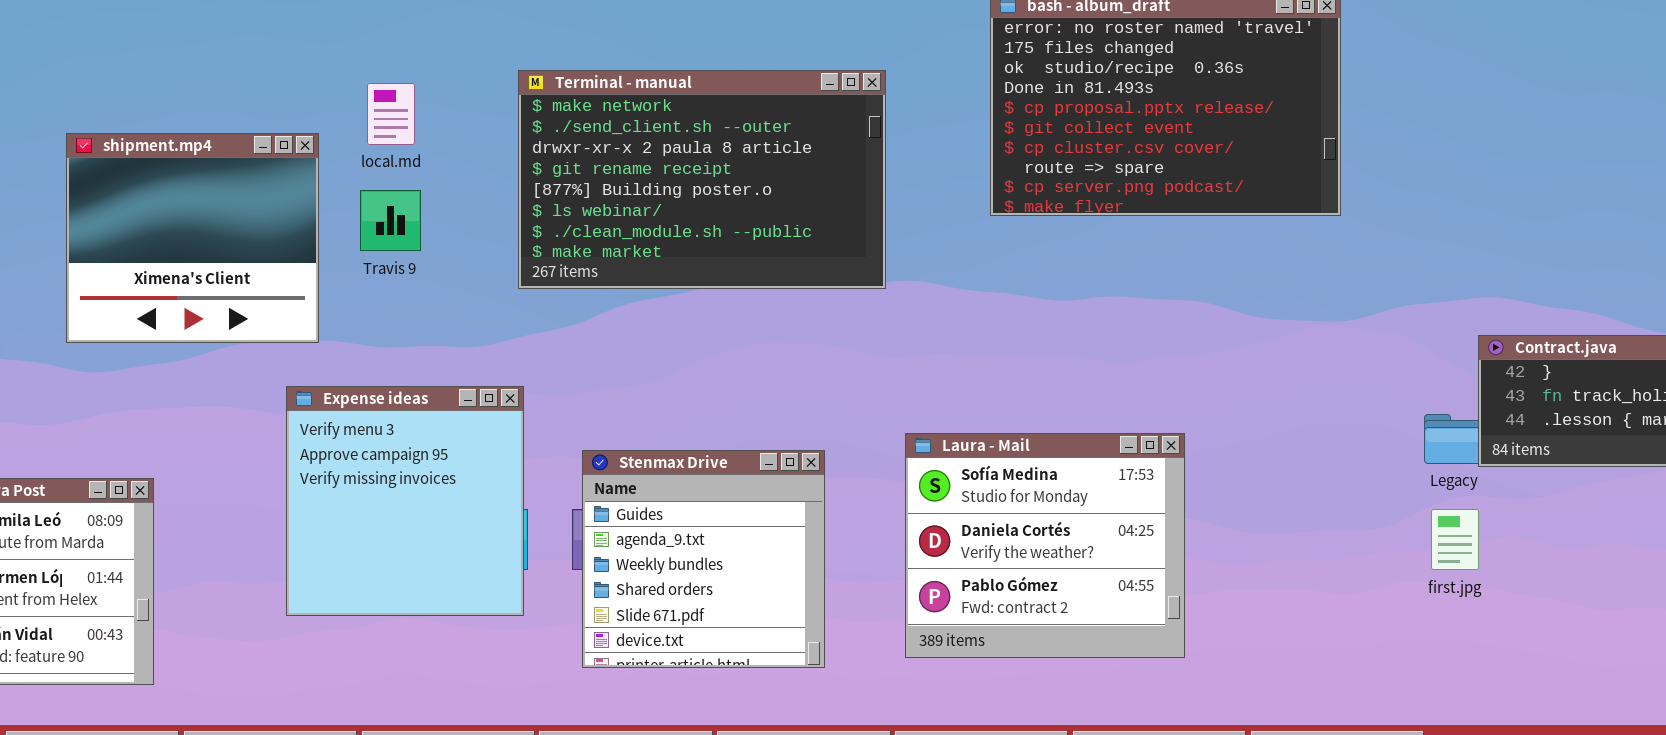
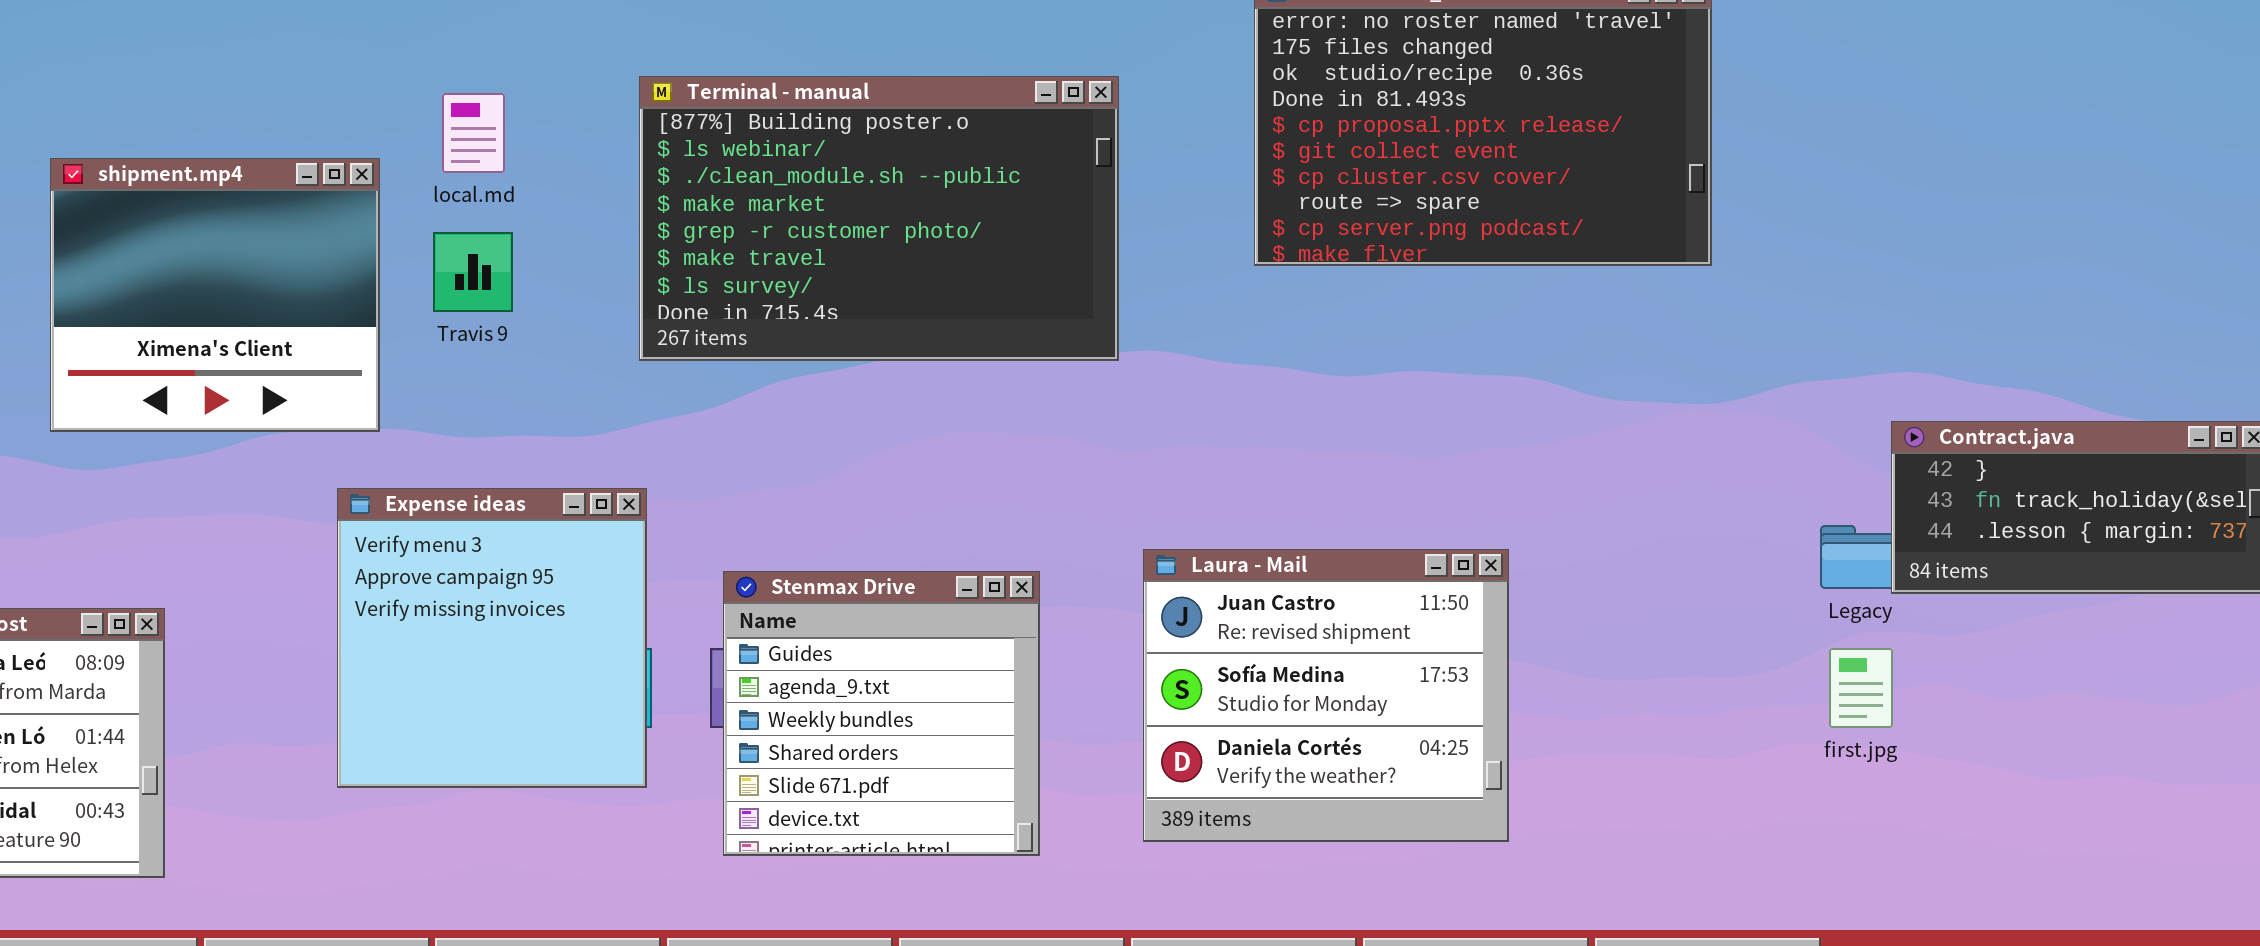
Terminal - manual: [518,70,886,289] -> [639,76,1119,361], scrolled down 4 rows
Laura - Mail: [905,433,1185,658] -> [1143,549,1509,842], scrolled up 1 row

